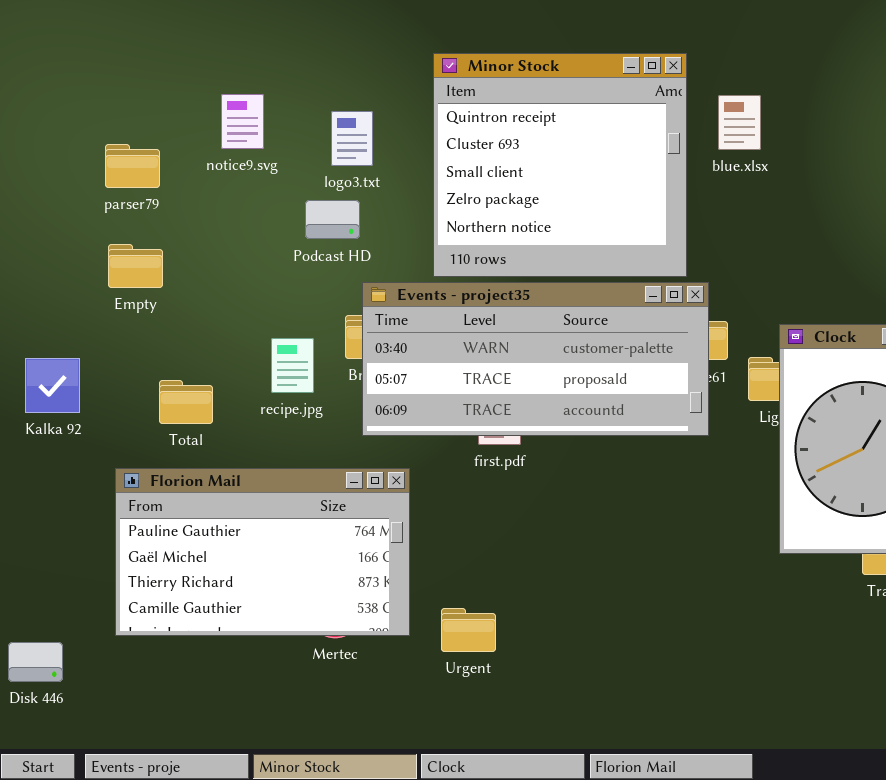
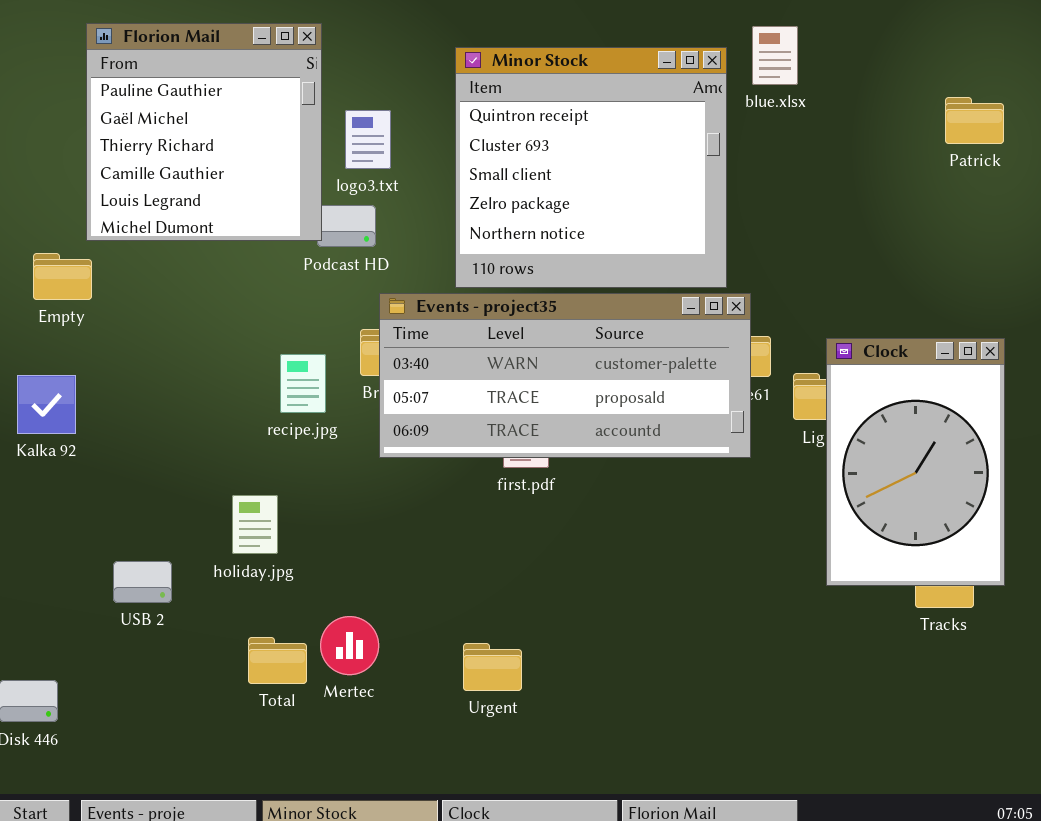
blue.xlsx: [718,95,761,150] -> [752,26,798,85], moved
Empty: [108,244,163,288] -> [33,253,92,300], moved
Total: [159,380,213,424] -> [248,637,307,684], moved
Florion Mail: [115,468,410,636] -> [86,23,322,241], moved, resized

